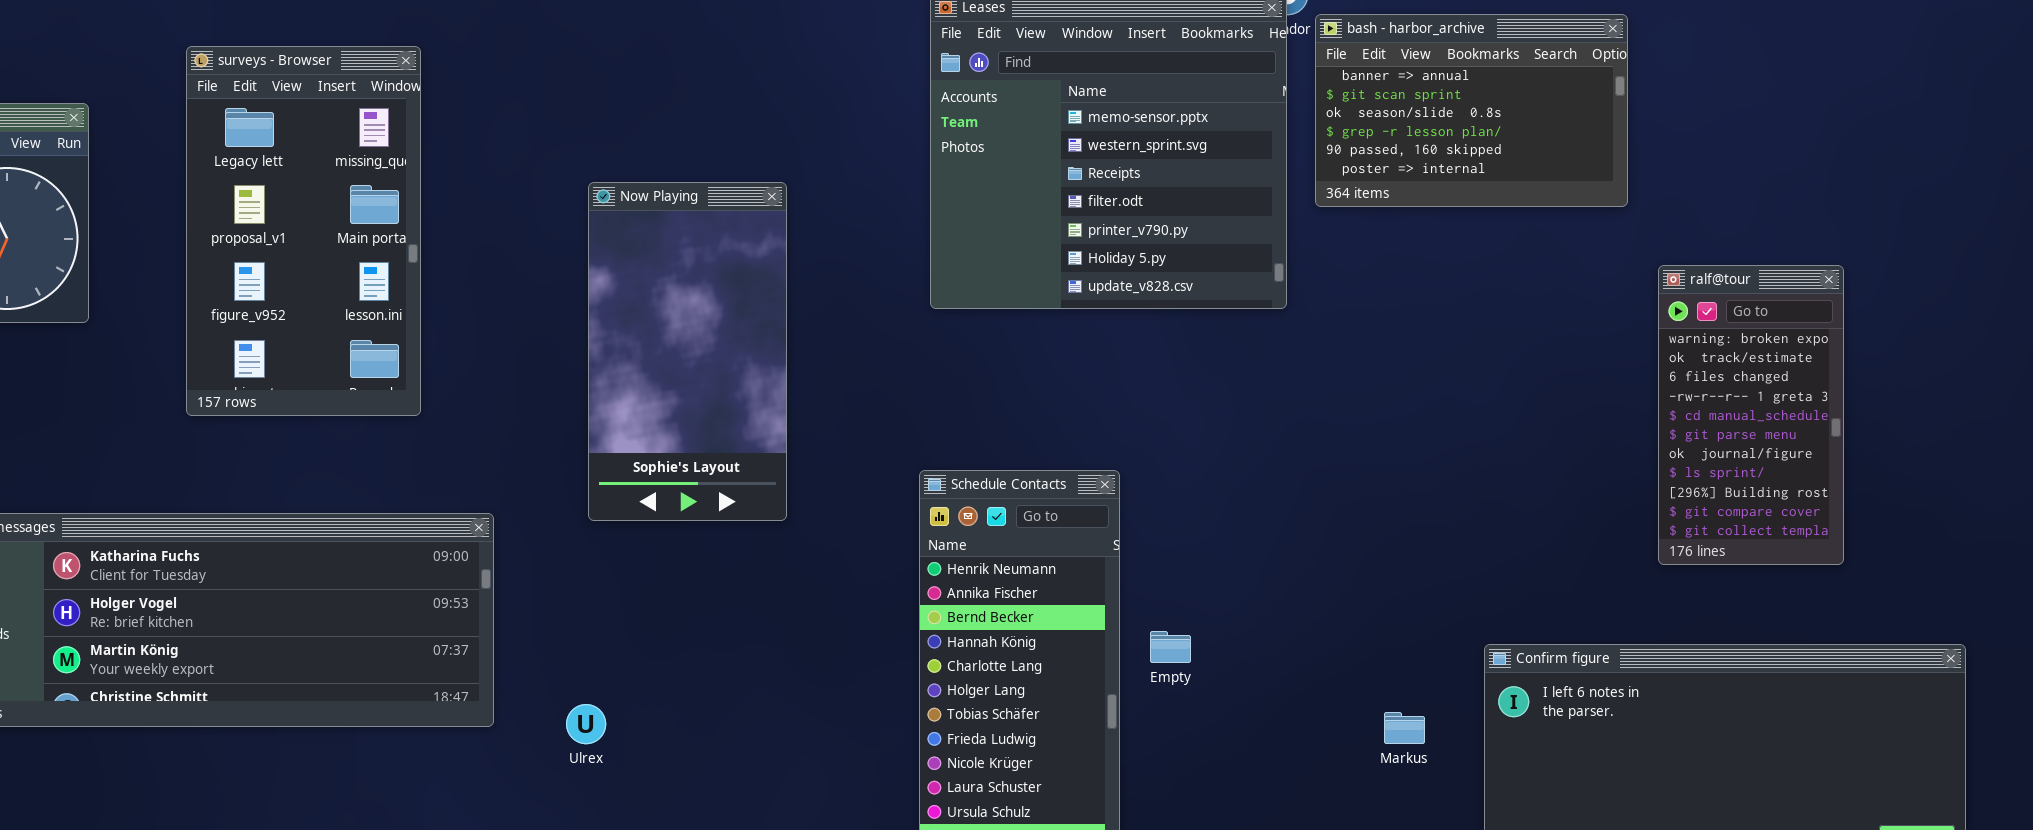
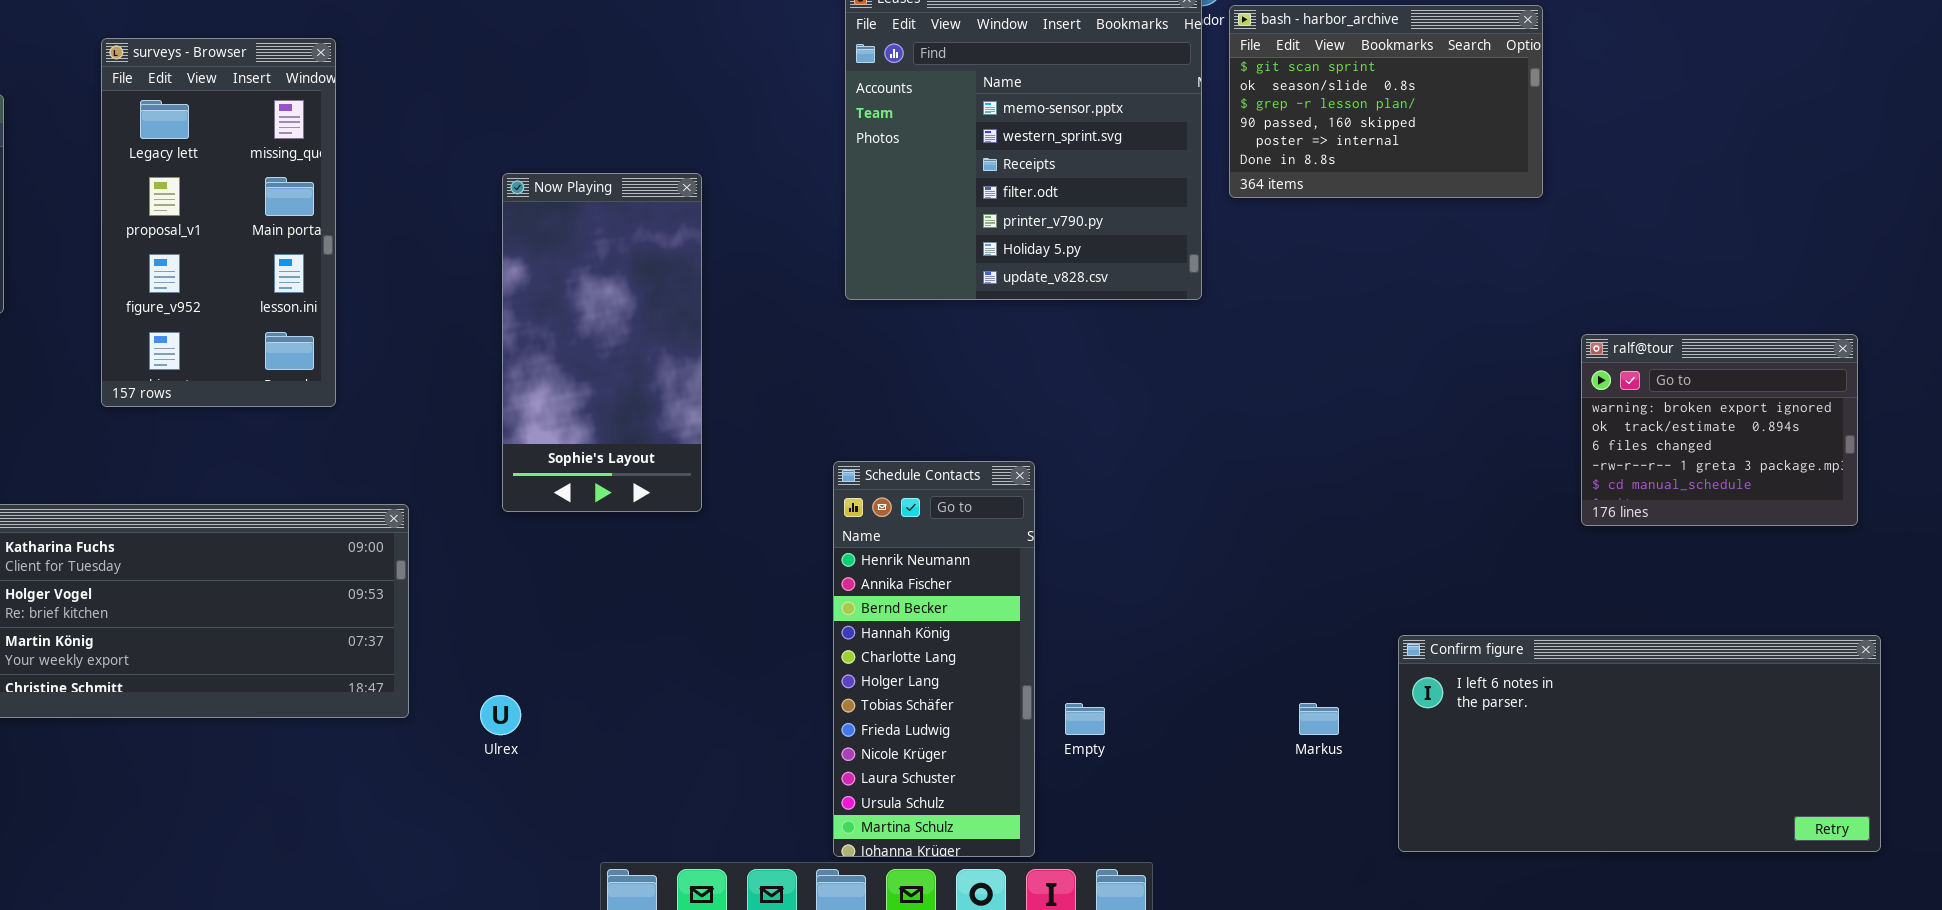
bash - harbor_archive: [1315,14,1628,207] -> [1229,5,1543,198], scrolled down 1 row
ralf@tour: [1658,265,1844,565] -> [1581,334,1858,526], moved, resized
Empty: [1150,631,1191,663] -> [1065,703,1105,735], moved

